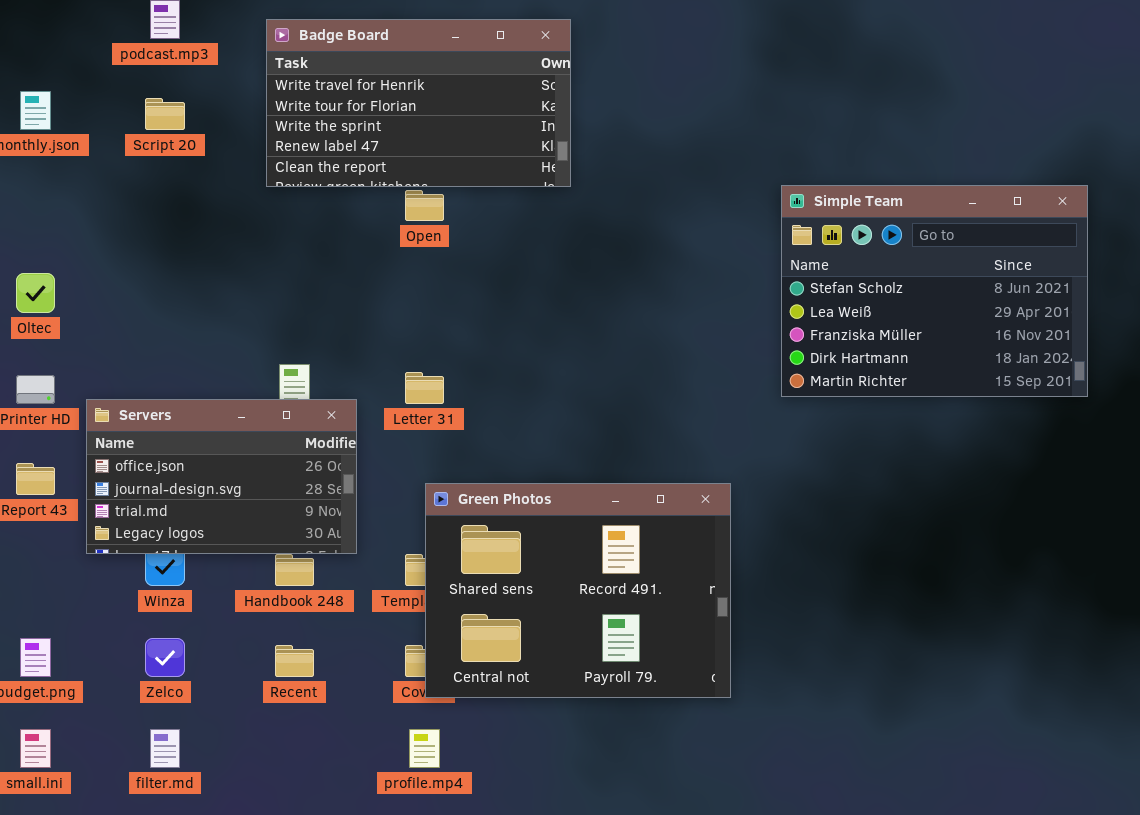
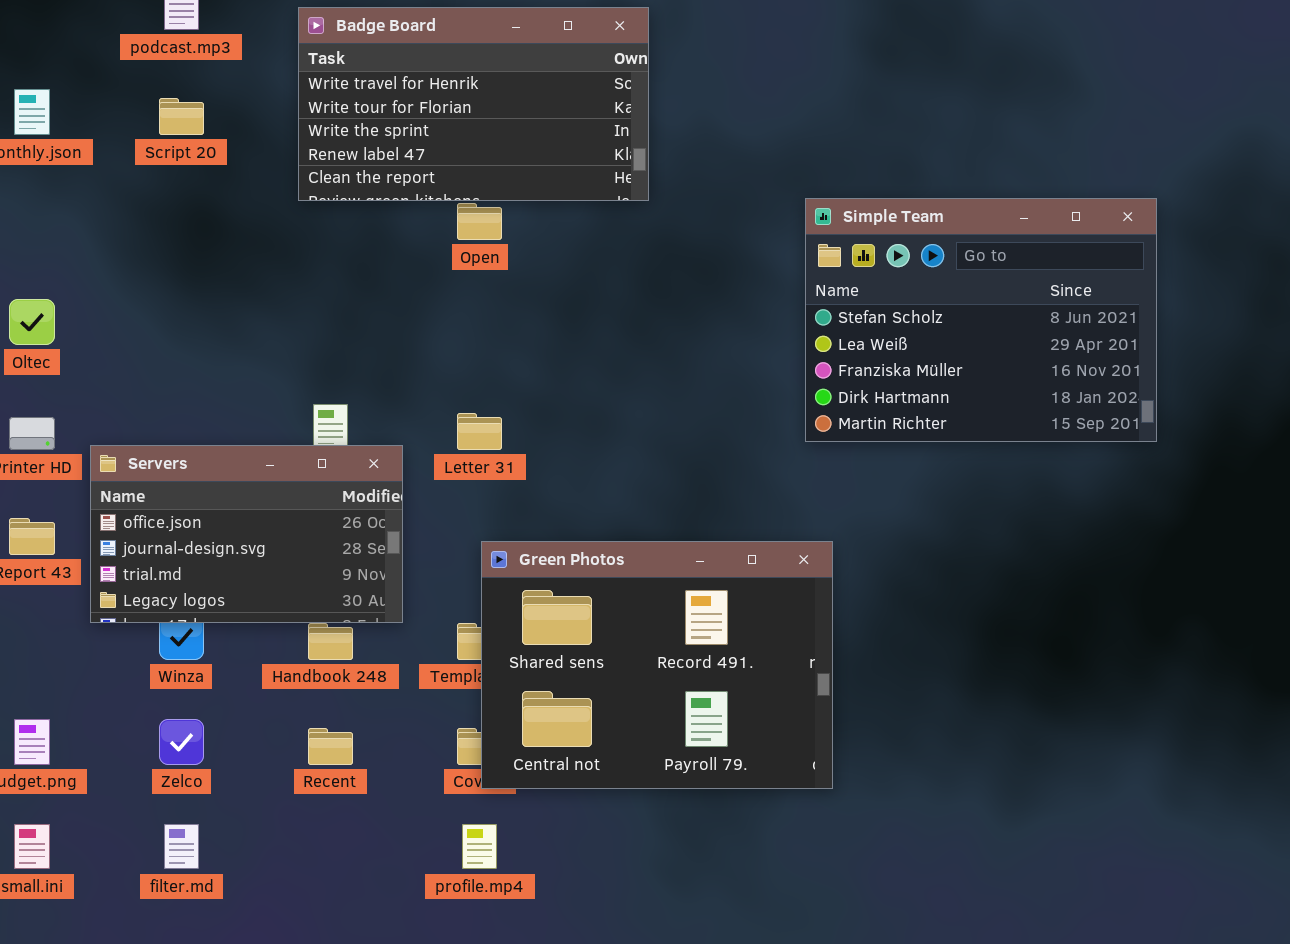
Simple Team: [781,185,1088,397] -> [805,198,1157,442], moved

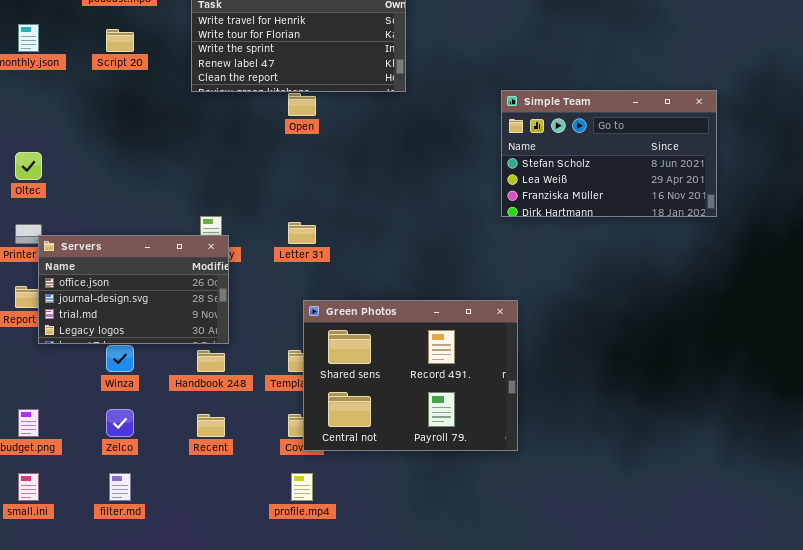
Simple Team: [805,198,1157,442] -> [501,90,717,217], resized
Servers: [90,445,403,623] -> [38,235,229,344], moved

